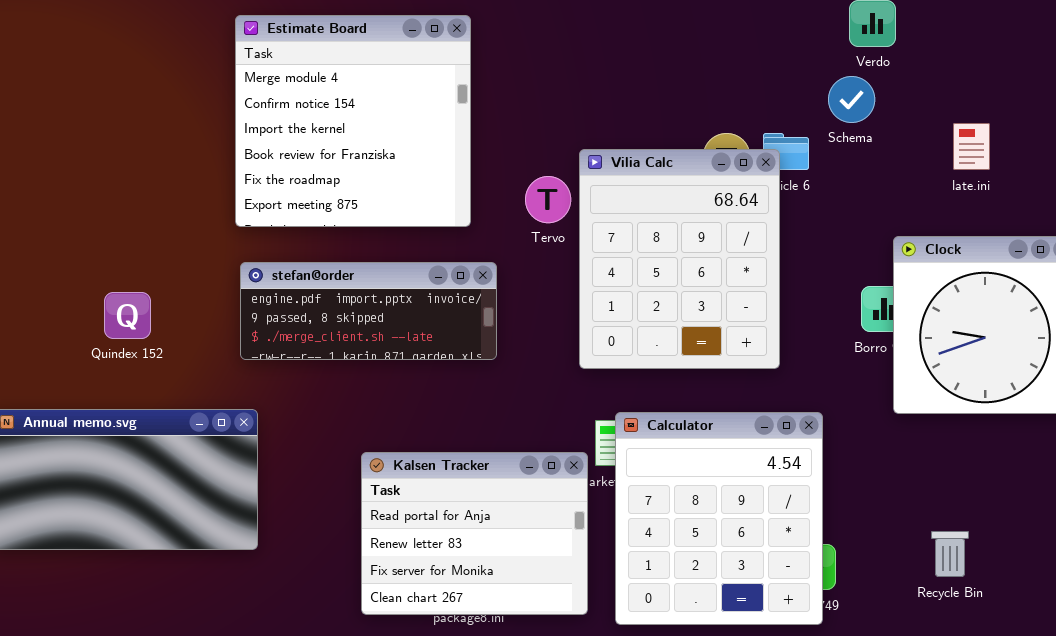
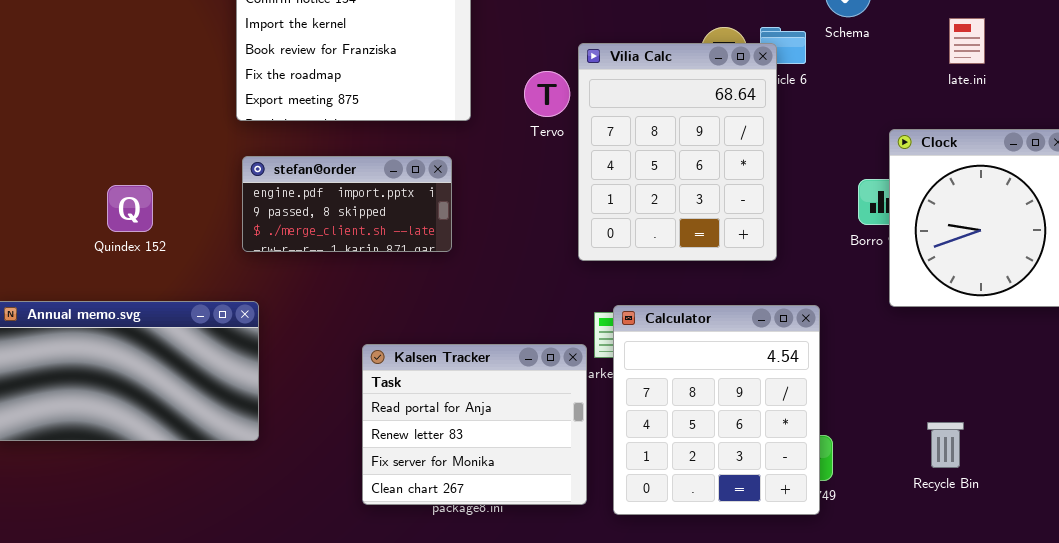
stefan@order: [240,262,497,360] -> [242,156,452,252], resized

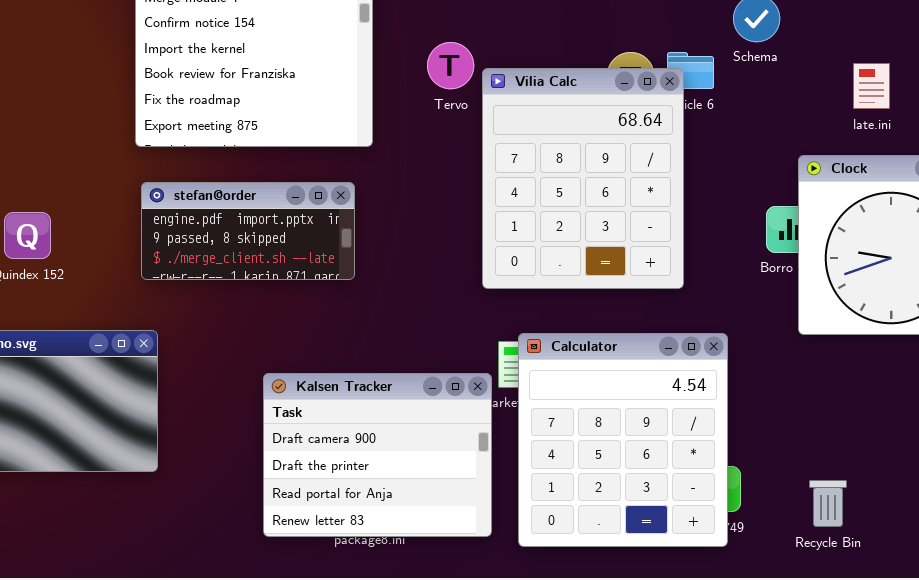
late.ini: [949,18,985,64] -> [853,63,890,109], moved
Tervo: [524,71,570,117] -> [427,42,474,89], moved
Kalsen Tracker: [362,344,587,505] -> [263,373,492,537], scrolled up 2 rows
Recycle Bin: [927,422,964,468] -> [809,480,847,527], moved

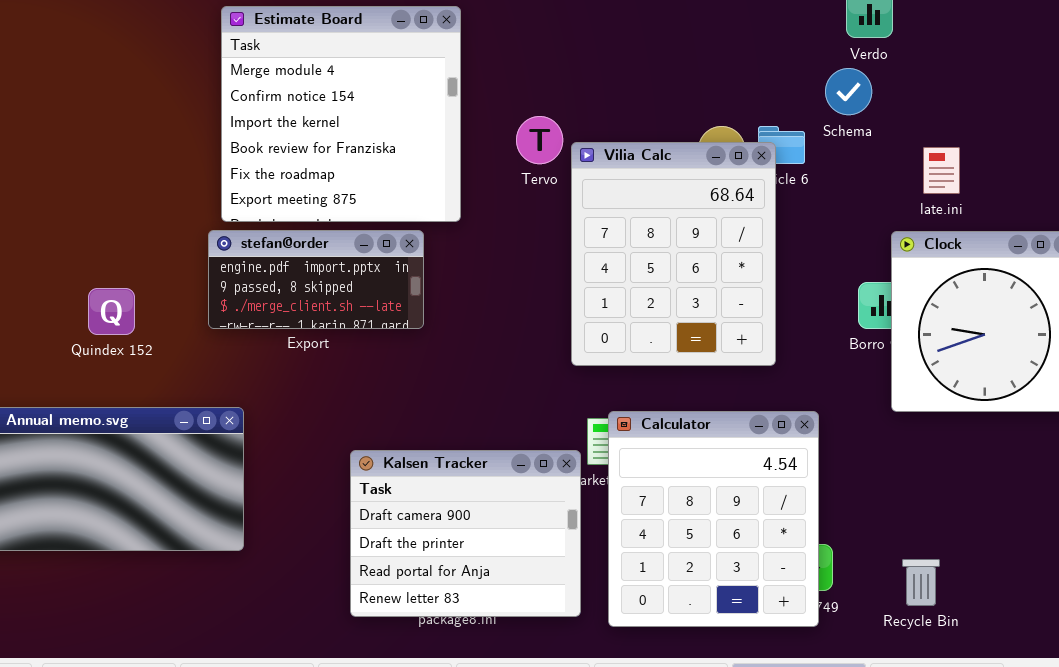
late.ini: [853,63,890,109] -> [923,147,960,194], moved
stefan@order: [141,182,355,280] -> [208,230,424,329], moved

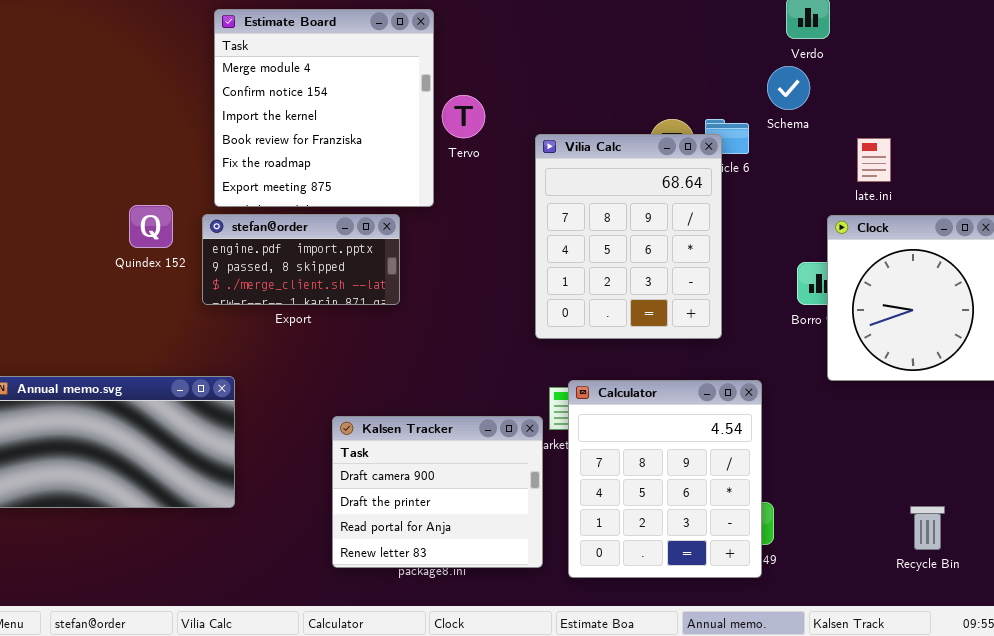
Tervo: [516,116,563,164] -> [442,95,485,138], moved
Quindex 152: [88,288,135,335] -> [129,205,173,248], moved
Recycle Bin: [902,559,940,606] -> [910,506,945,550], moved

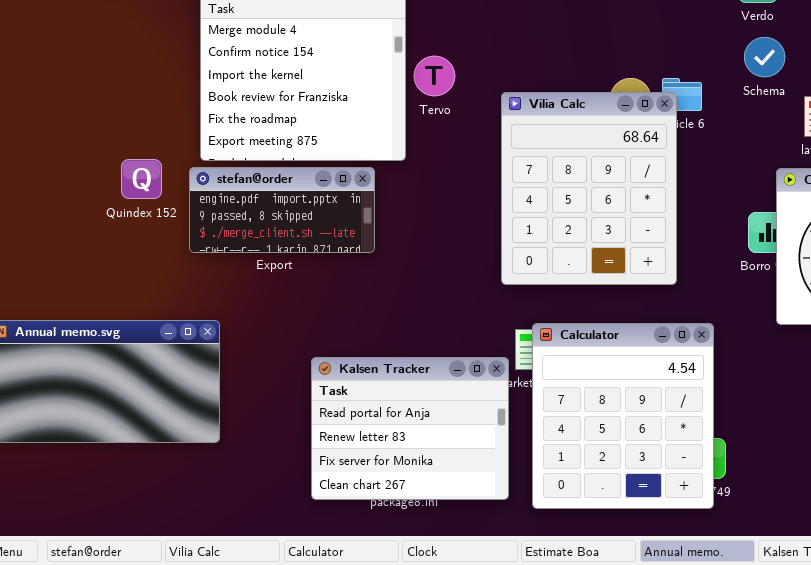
Schema: [767,66,810,110] -> [744,37,785,77], moved
Kalsen Tracker: [332,416,543,568] -> [311,357,509,500], scrolled down 2 rows

